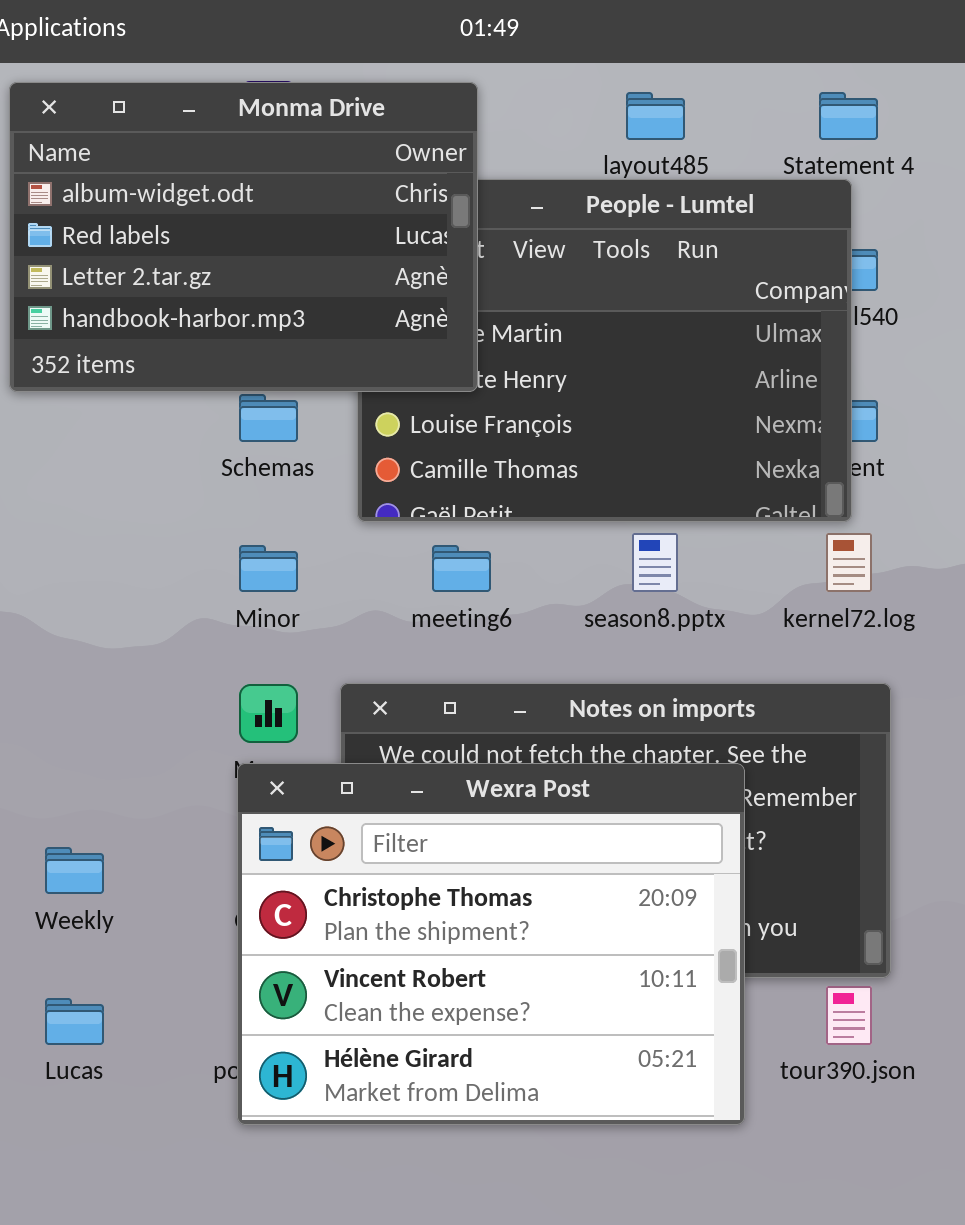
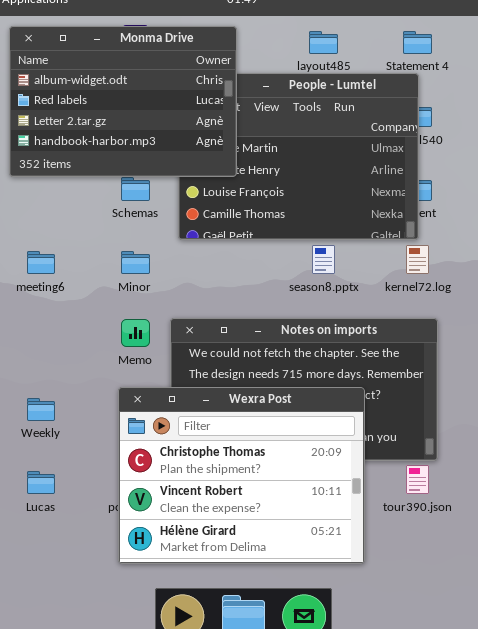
meeting6: [432,545,491,592] -> [27,251,55,274], moved
Wexra Post: [237,763,745,1125] -> [118,387,365,564], moved

